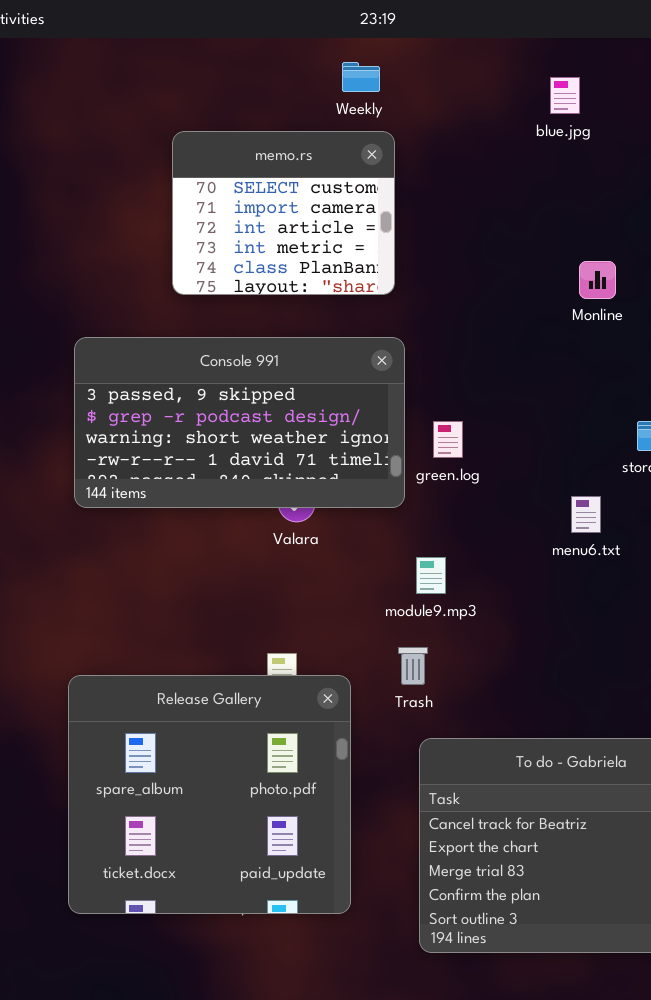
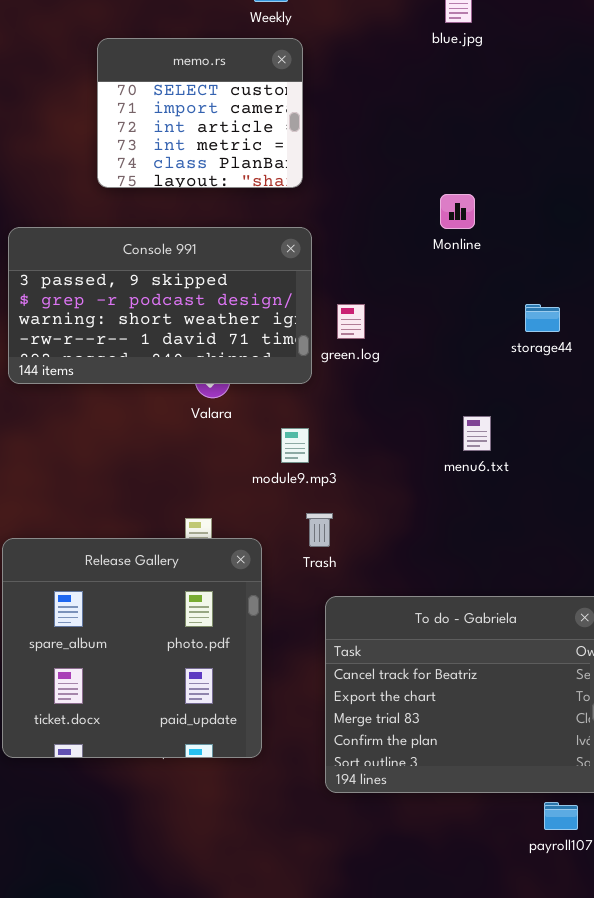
Monline: [579,261,616,299] -> [440,194,475,229], moved
menu6.txt: [571,496,601,533] -> [463,416,491,451], moved
module9.mp3: [416,557,446,594] -> [281,428,309,463], moved

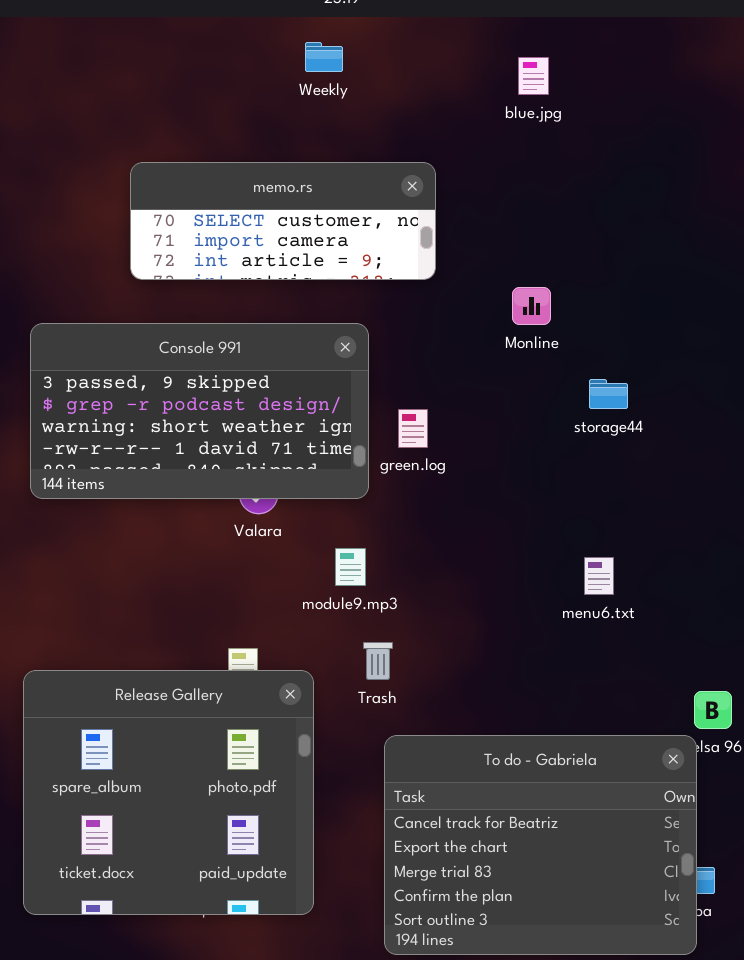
memo.rs: [97,38,303,188] -> [130,162,436,280], resized
storage44: [525,304,560,332] -> [589,379,628,409], moved
menu6.txt: [463,416,491,451] -> [584,557,614,595], moved

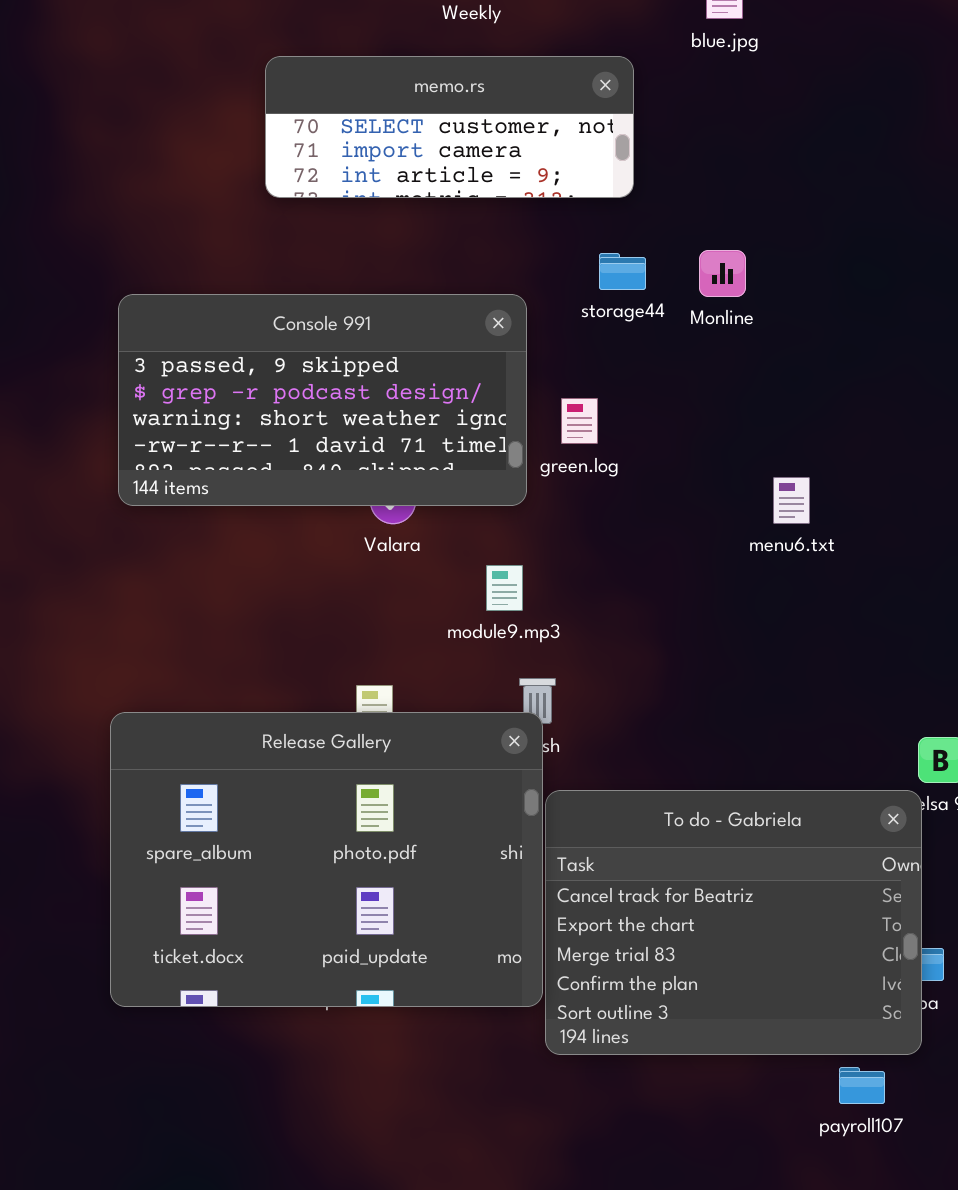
memo.rs: [130,162,436,280] -> [265,56,634,198], moved
storage44: [589,379,628,409] -> [599,253,646,290], moved
menu6.txt: [584,557,614,595] -> [773,477,810,524], moved
Release Gallery: [23,670,314,915] -> [110,712,543,1007], resized

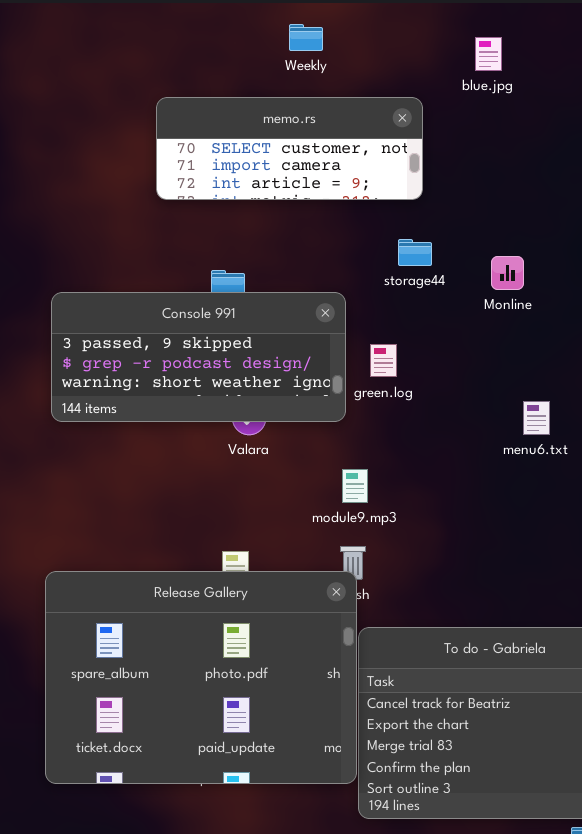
Monline: [699,250,746,297] -> [491,256,524,290], moved
Console 991: [118,294,527,506] -> [51,292,346,422], resized
module9.mp3: [486,565,523,611] -> [342,469,368,503], moved

